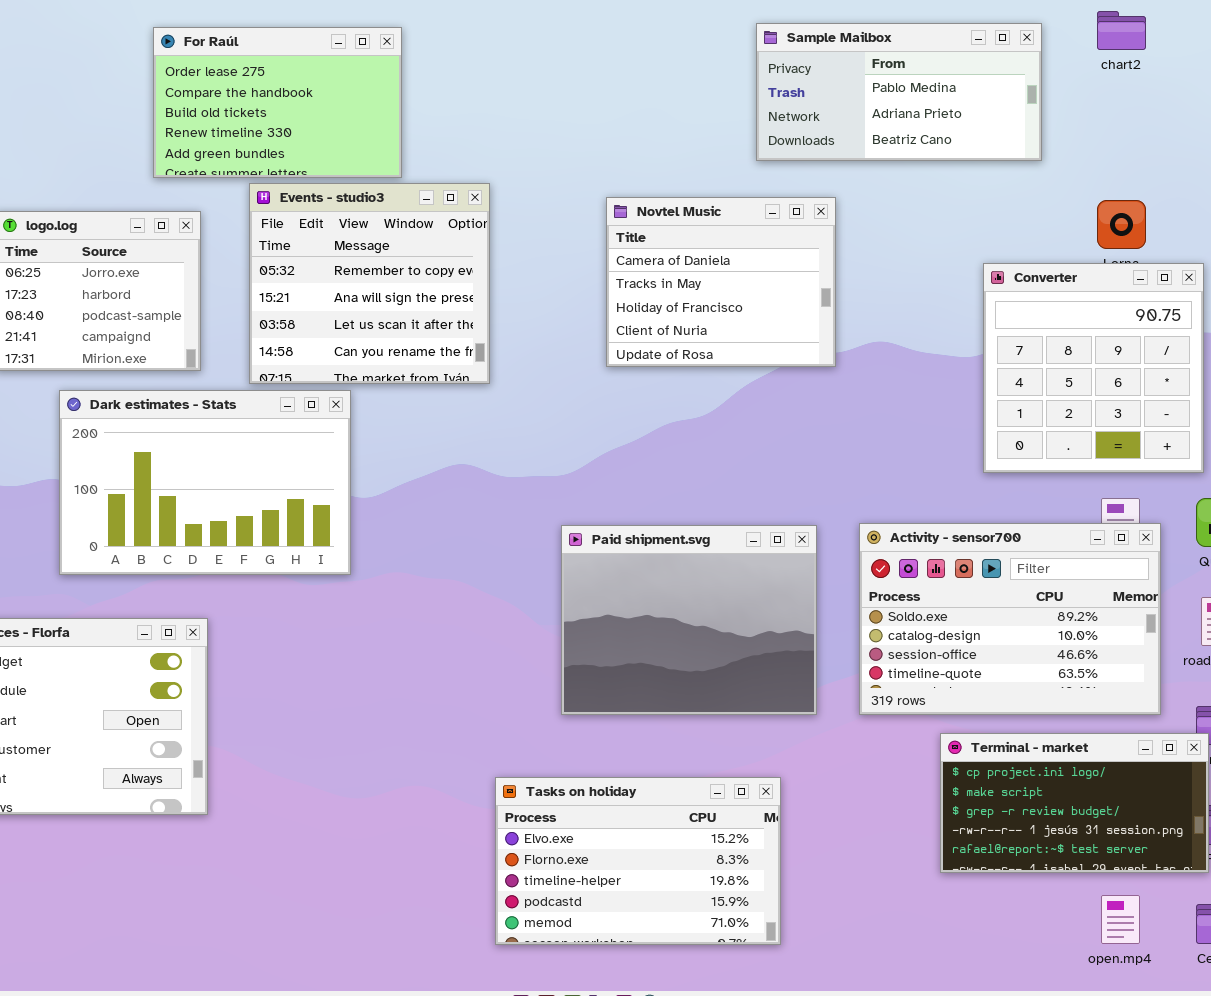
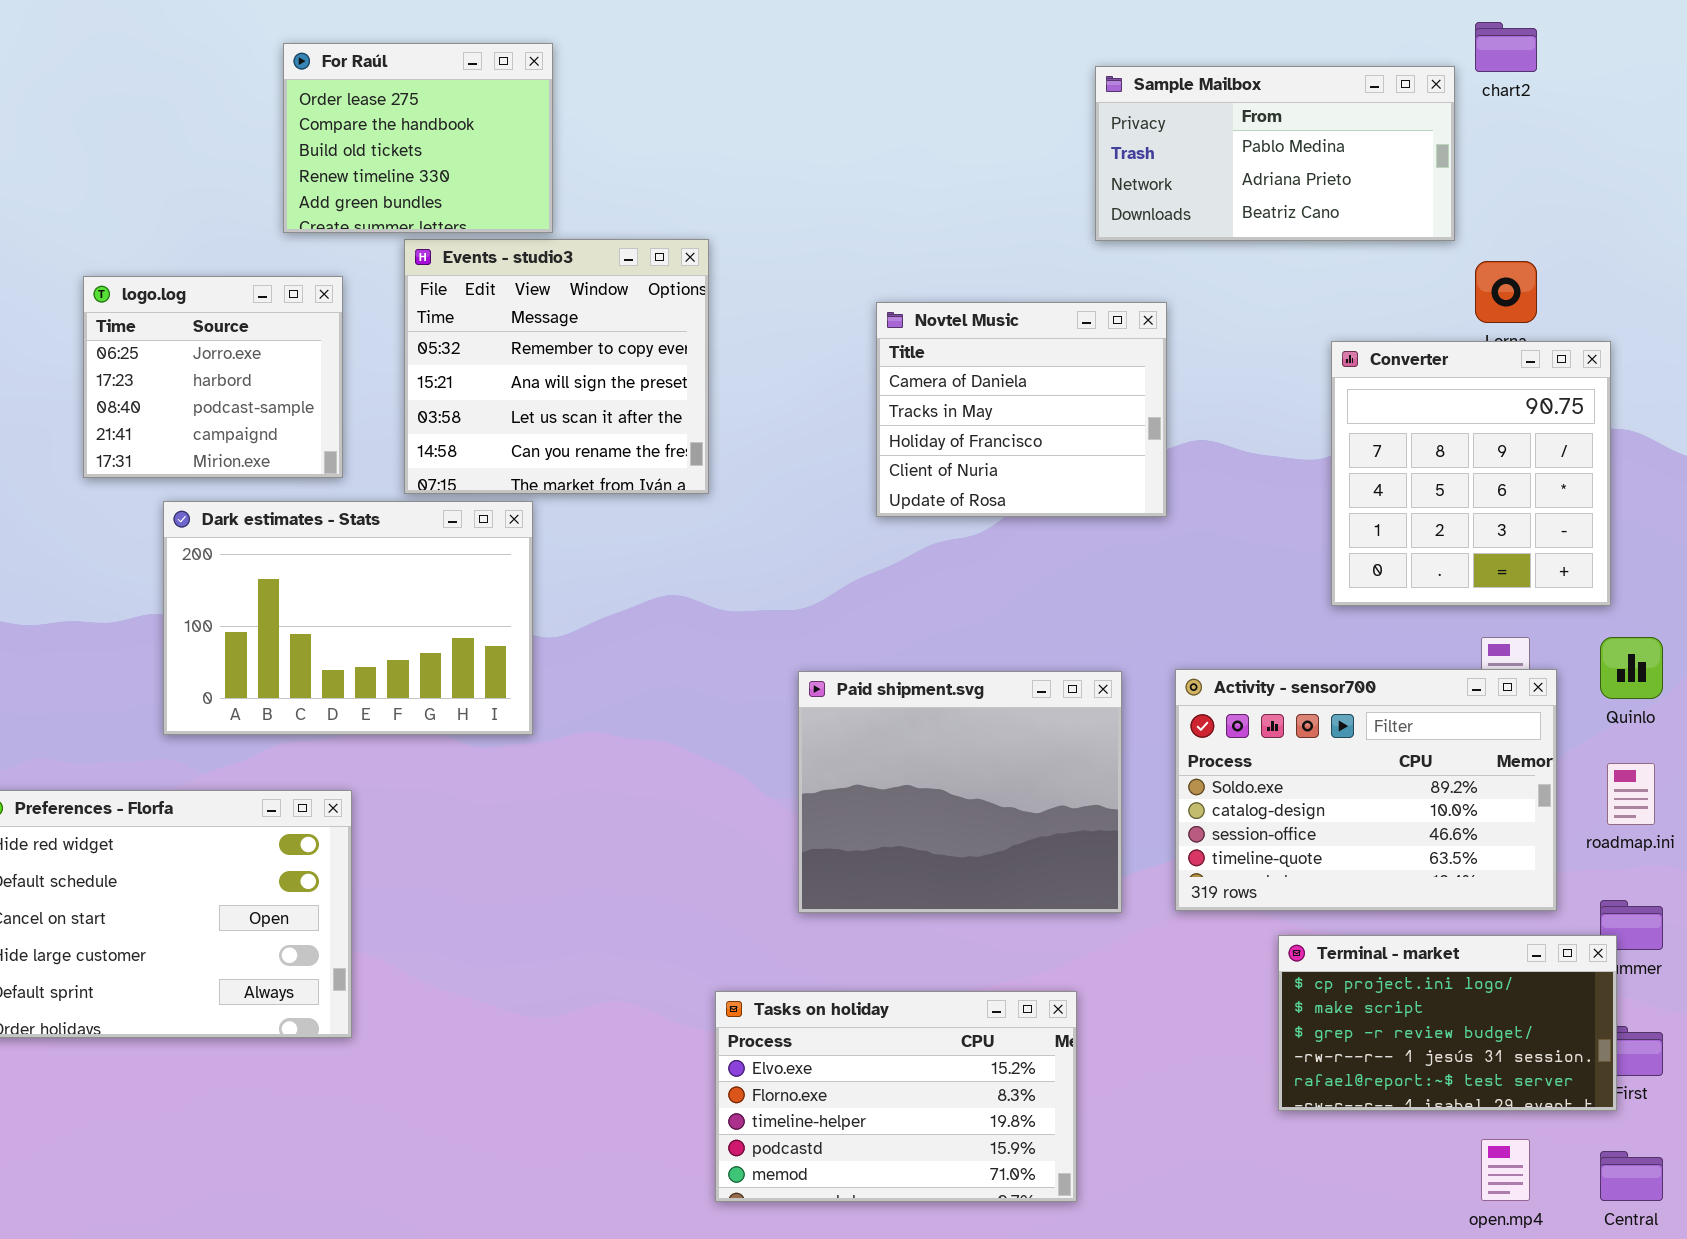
Sample Mailbox: [756,23,1042,161] -> [1095,66,1455,241], moved
For Raúl: [153,27,402,178] -> [283,43,553,233], resized
Novtel Music: [606,197,836,367] -> [876,302,1167,517], moved

